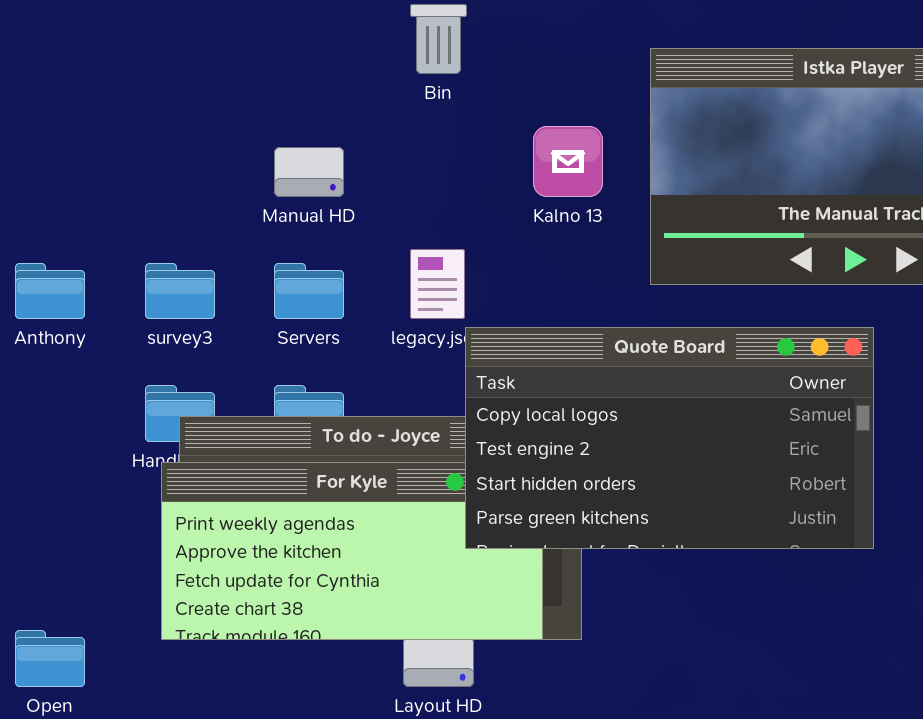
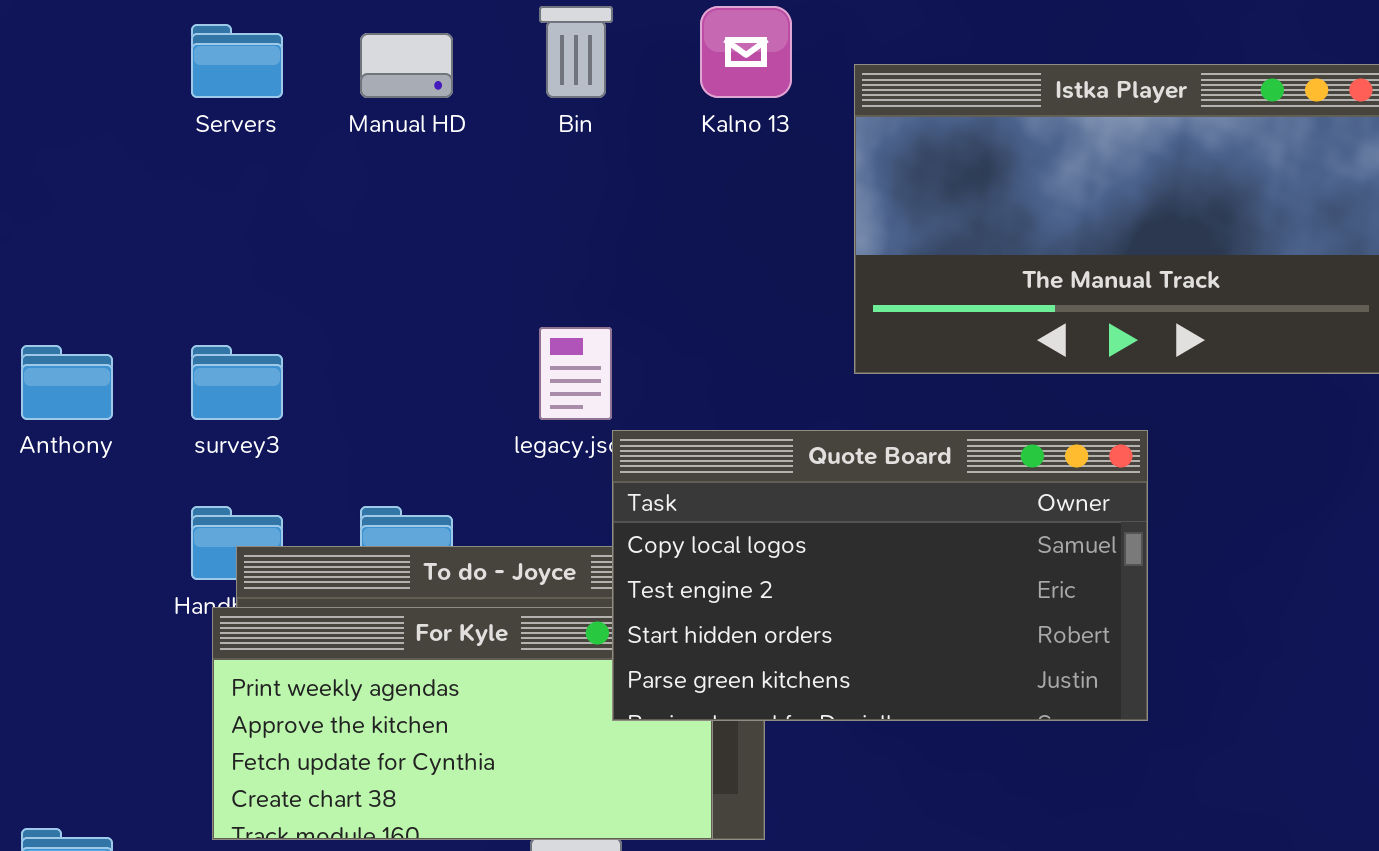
Kalno 13: [533,126,603,197] -> [700,6,792,98], moved
Manual HD: [274,147,344,197] -> [360,33,453,98], moved
Servers: [274,263,344,319] -> [191,24,283,98], moved

